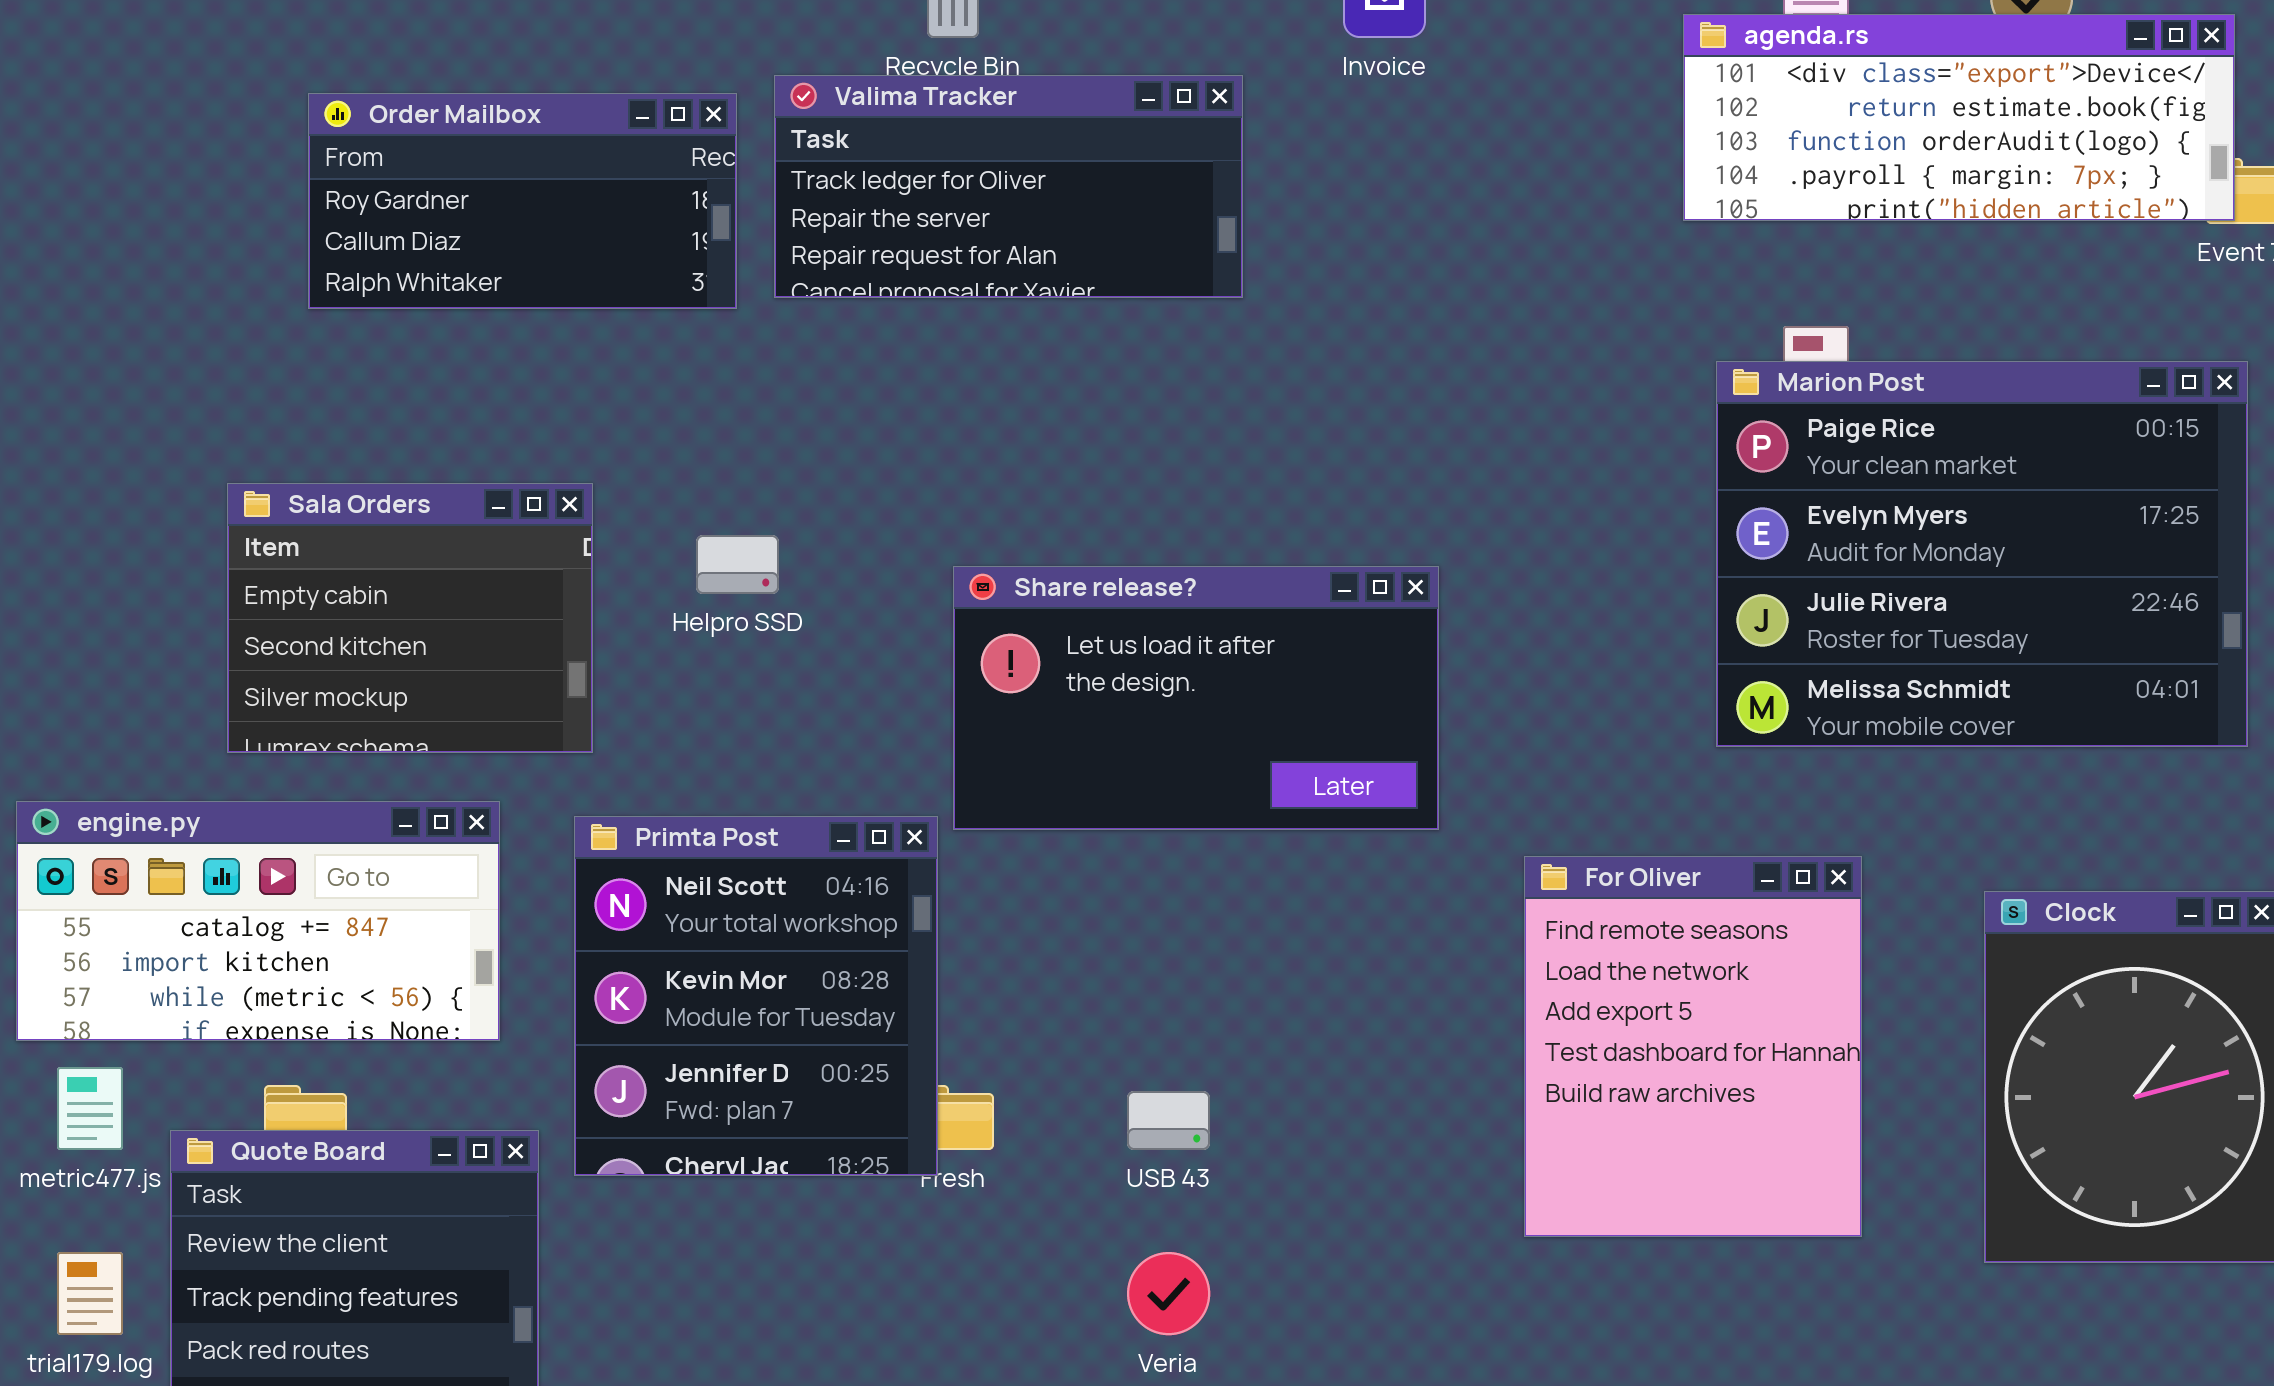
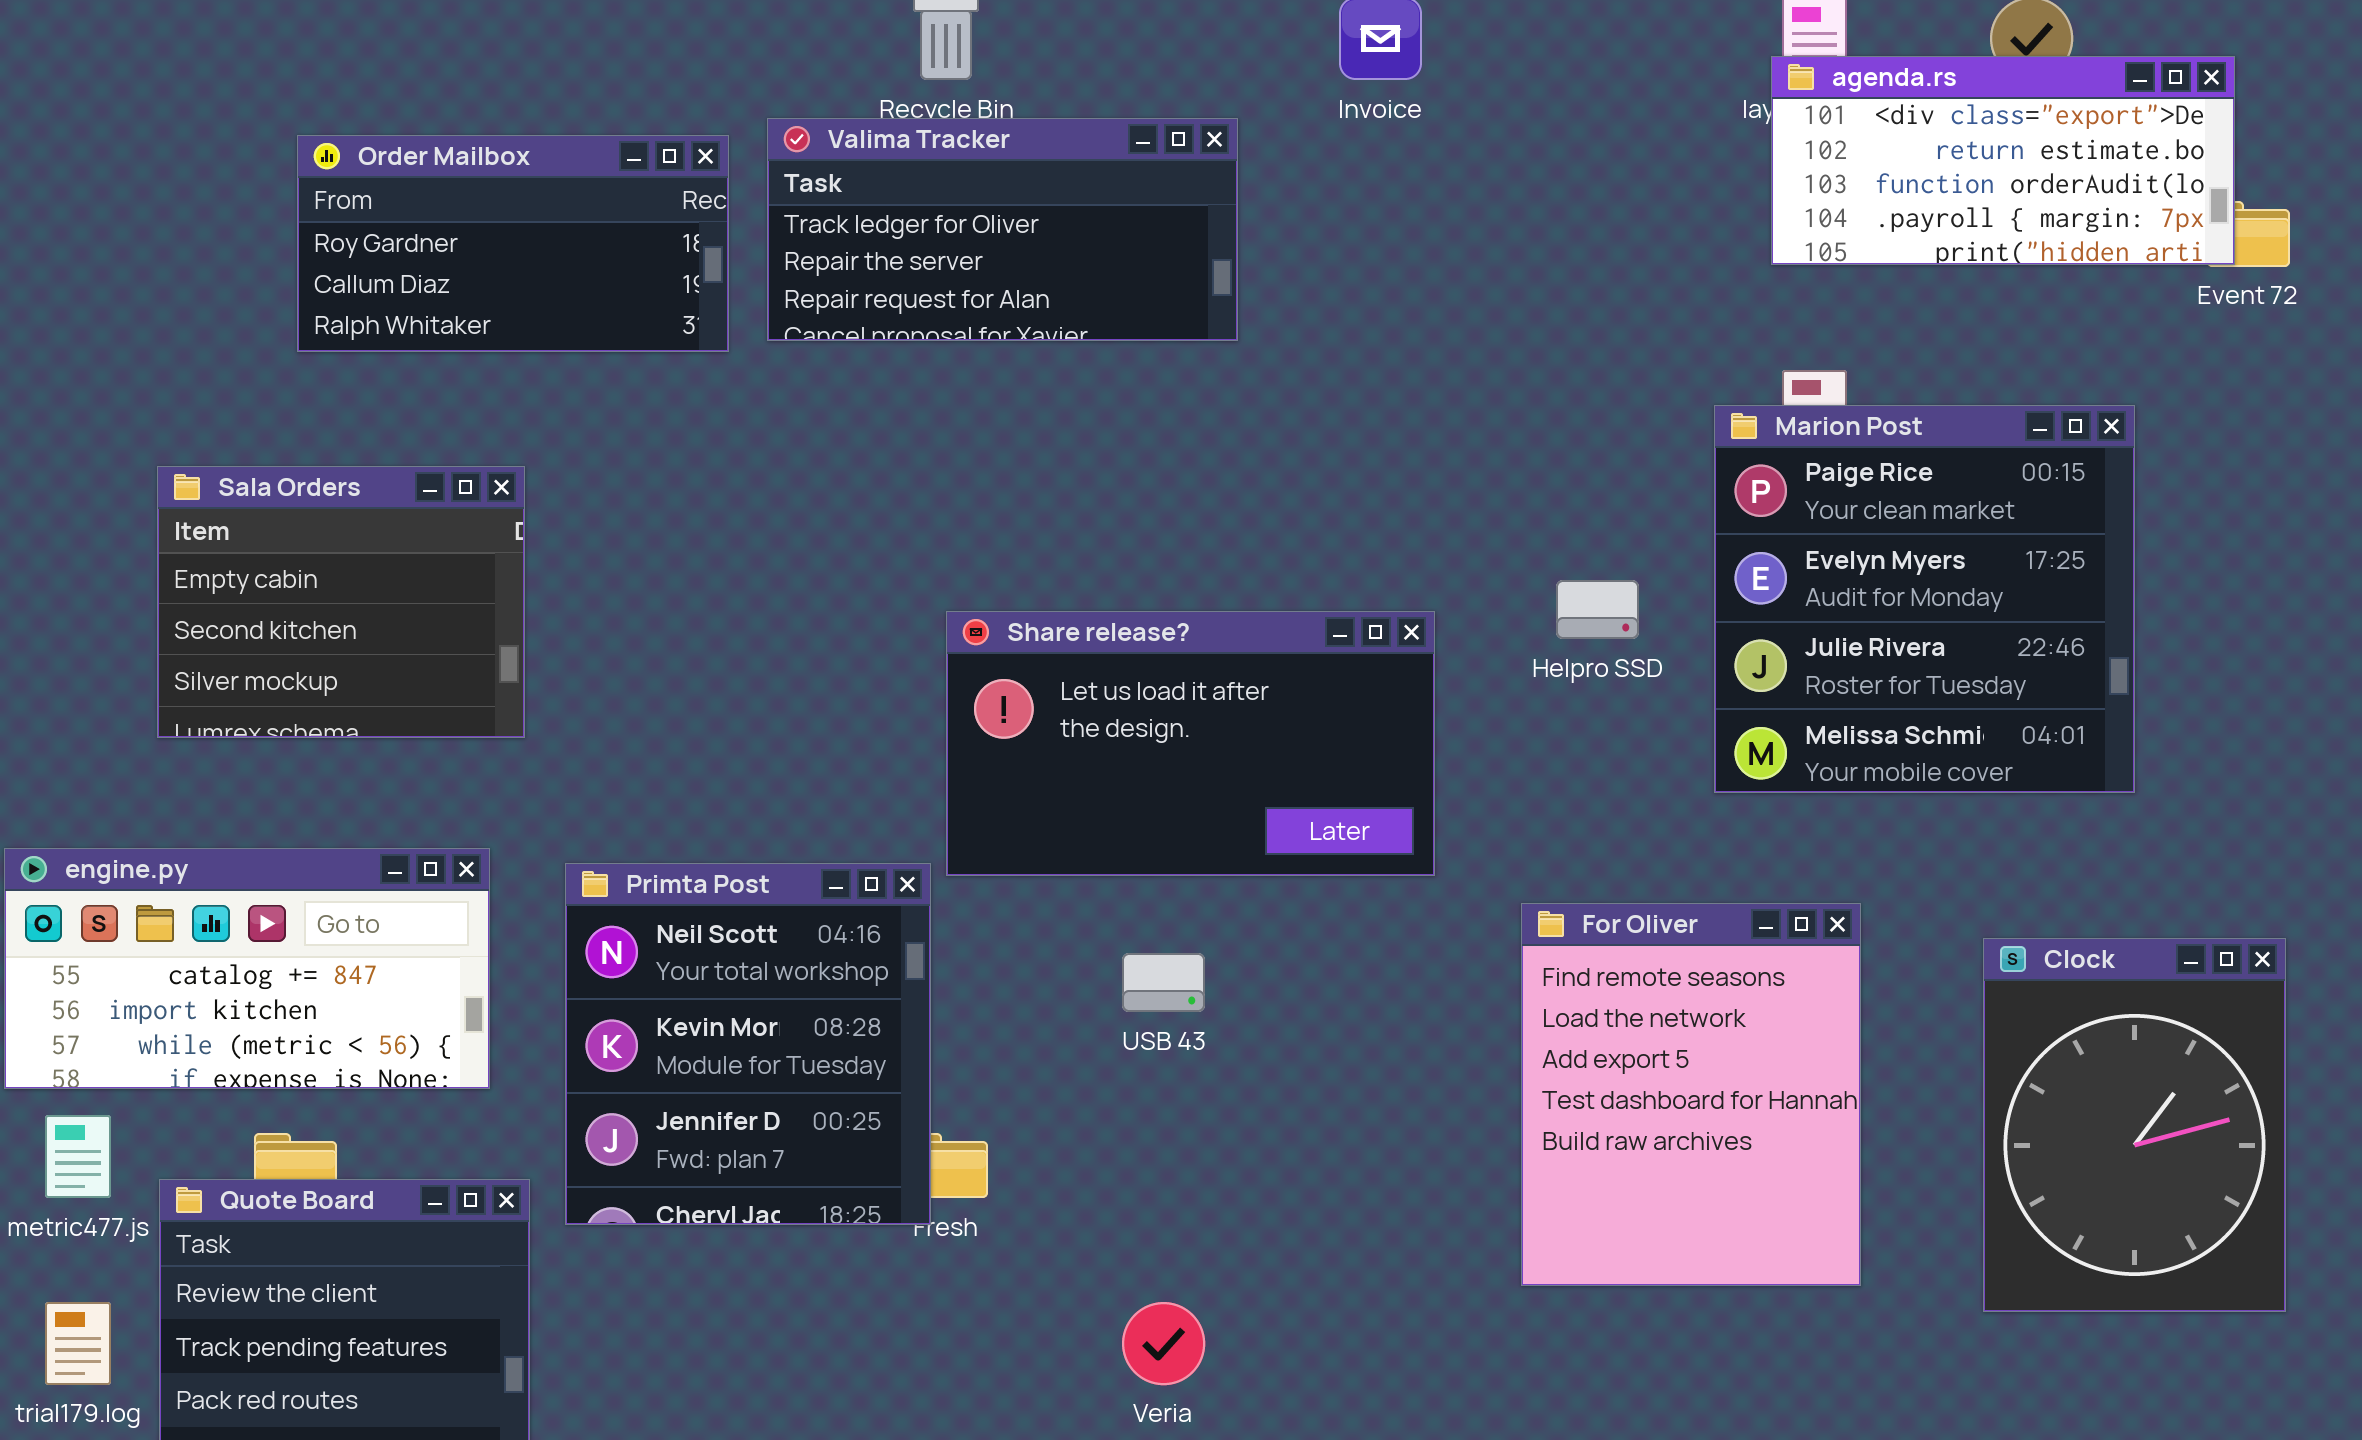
agenda.rs: [1683,14,2235,221] -> [1771,56,2235,265], resized
Marion Post: [1716,361,2248,747] -> [1714,405,2135,793], resized
Sala Orders: [227,483,593,753] -> [157,466,525,738], moved
Helpro SSD: [696,535,779,594] -> [1556,580,1639,639], moved
USB 43: [1127,1091,1210,1150] -> [1122,953,1205,1012], moved

